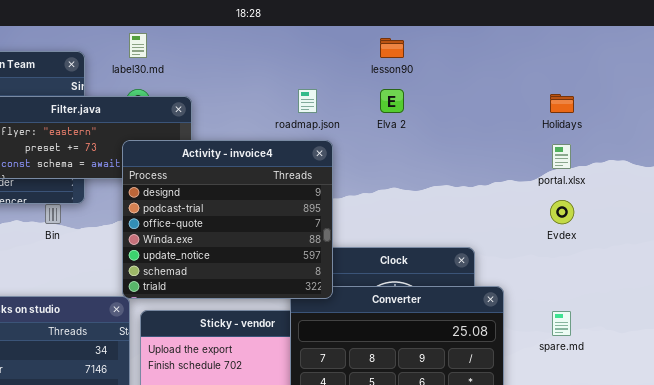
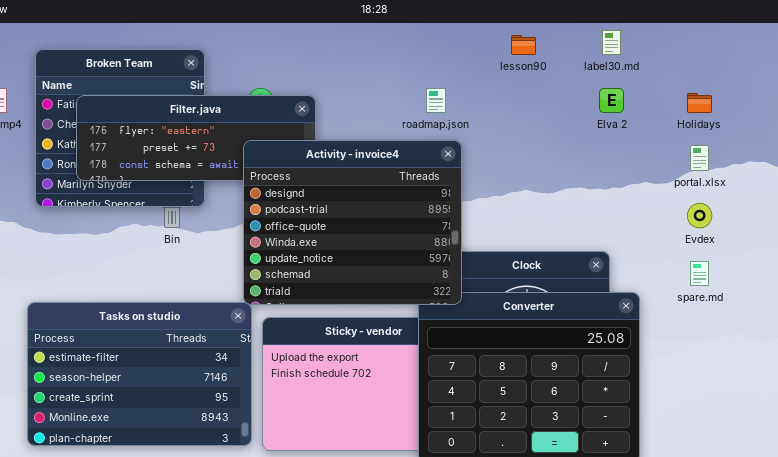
label30.md: [129,33,147,58] -> [602,30,621,55], moved
Elva 2: [380,89,404,113] -> [599,88,624,113], moved
spare.md: [552,311,571,336] -> [690,261,709,286], moved

